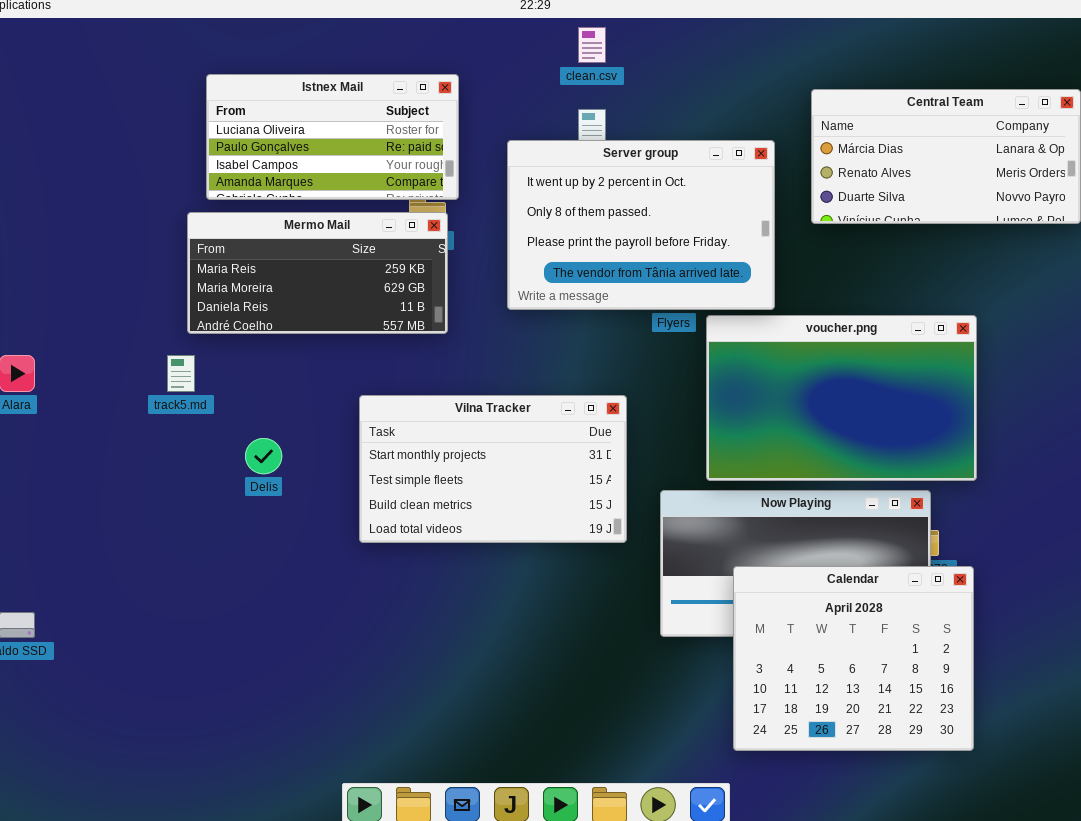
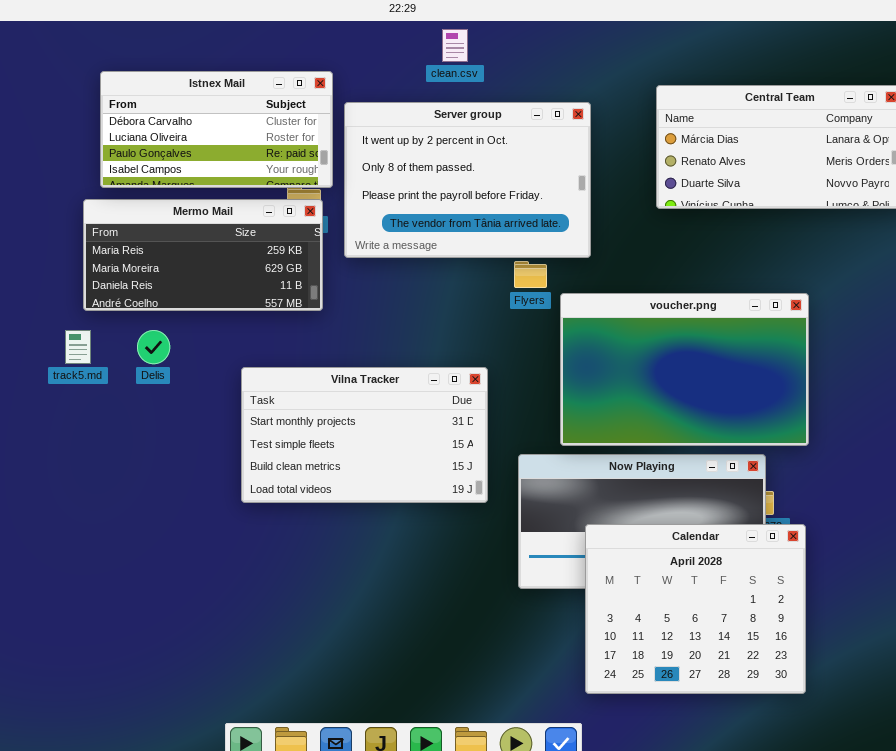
Istnex Mail: [206,74,459,200] -> [100,71,333,188], scrolled up 1 row
Server group: [507,140,775,310] -> [344,102,591,258], moved
Delis: [245,438,282,474] -> [137,330,170,364], moved

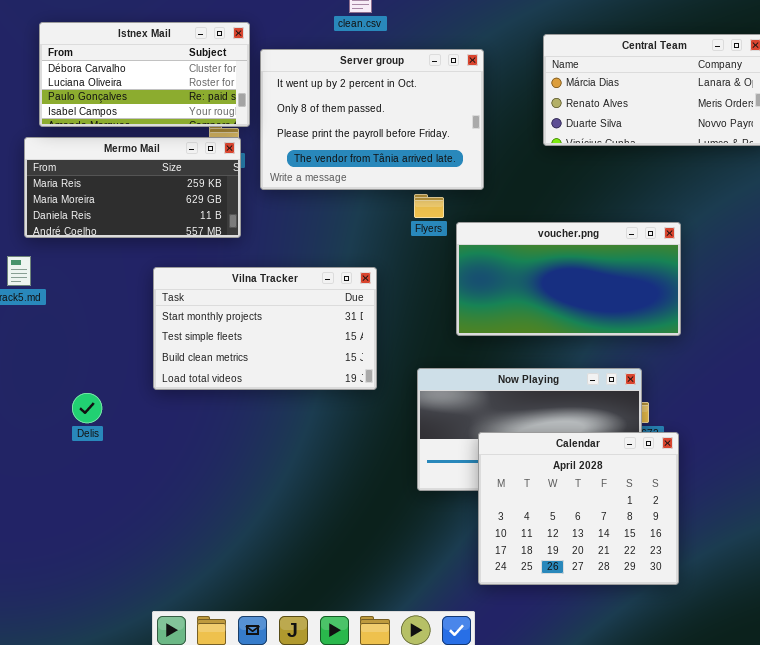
voucher.png: [560,293,809,446] -> [456,222,681,336], resized
Delis: [137,330,170,364] -> [72,393,102,423], moved
Vilna Tracker: [241,367,488,503] -> [153,267,377,390], moved

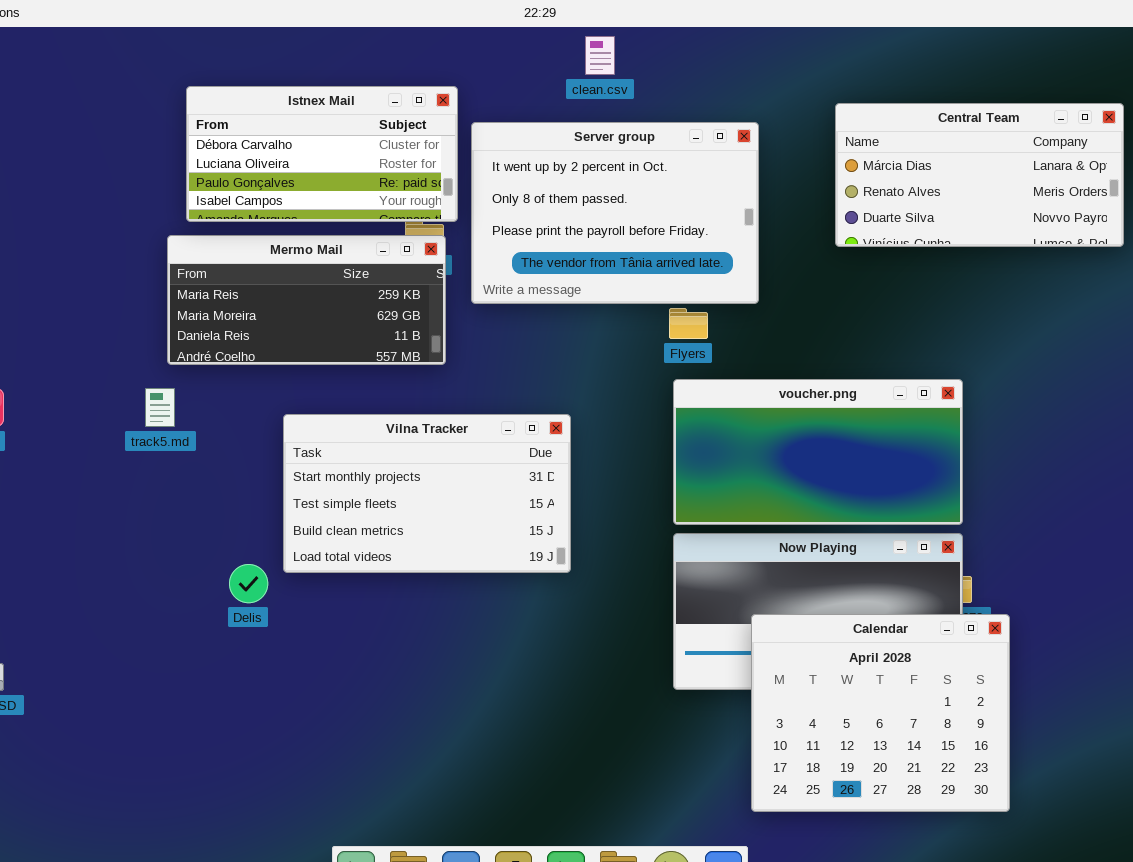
voucher.png: [456,222,681,336] -> [673,379,963,525], moved
Vilna Tracker: [153,267,377,390] -> [283,414,571,573], moved

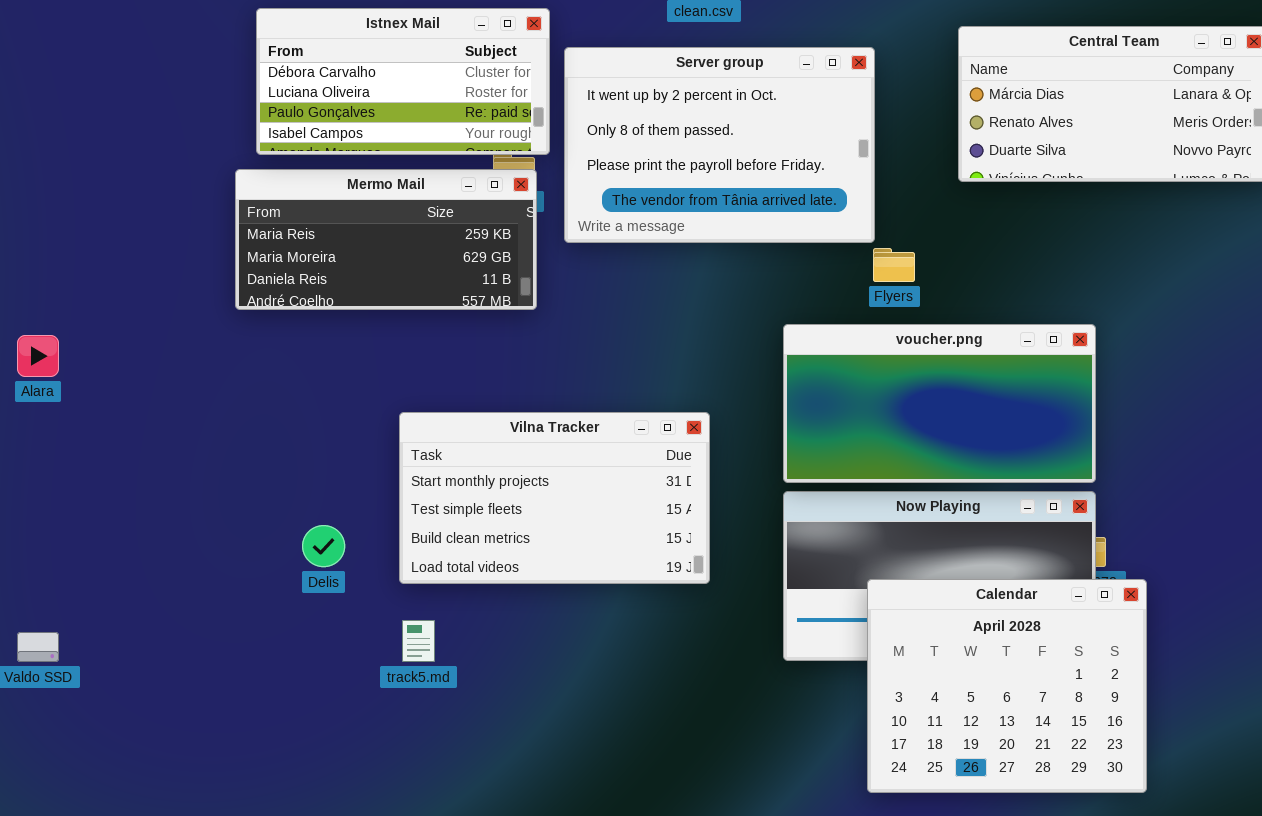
Flyers: [669,308,708,339] -> [873,248,915,282], moved
track5.md: [145,388,175,427] -> [402,620,435,662], moved
Vilna Tracker: [283,414,571,573] -> [399,412,710,584], moved

